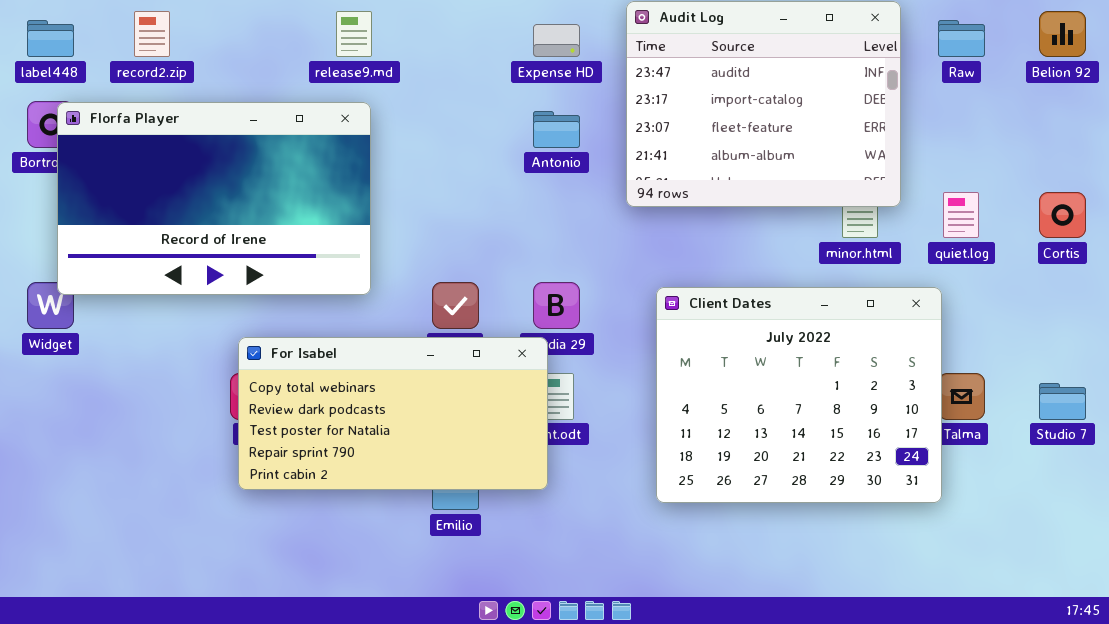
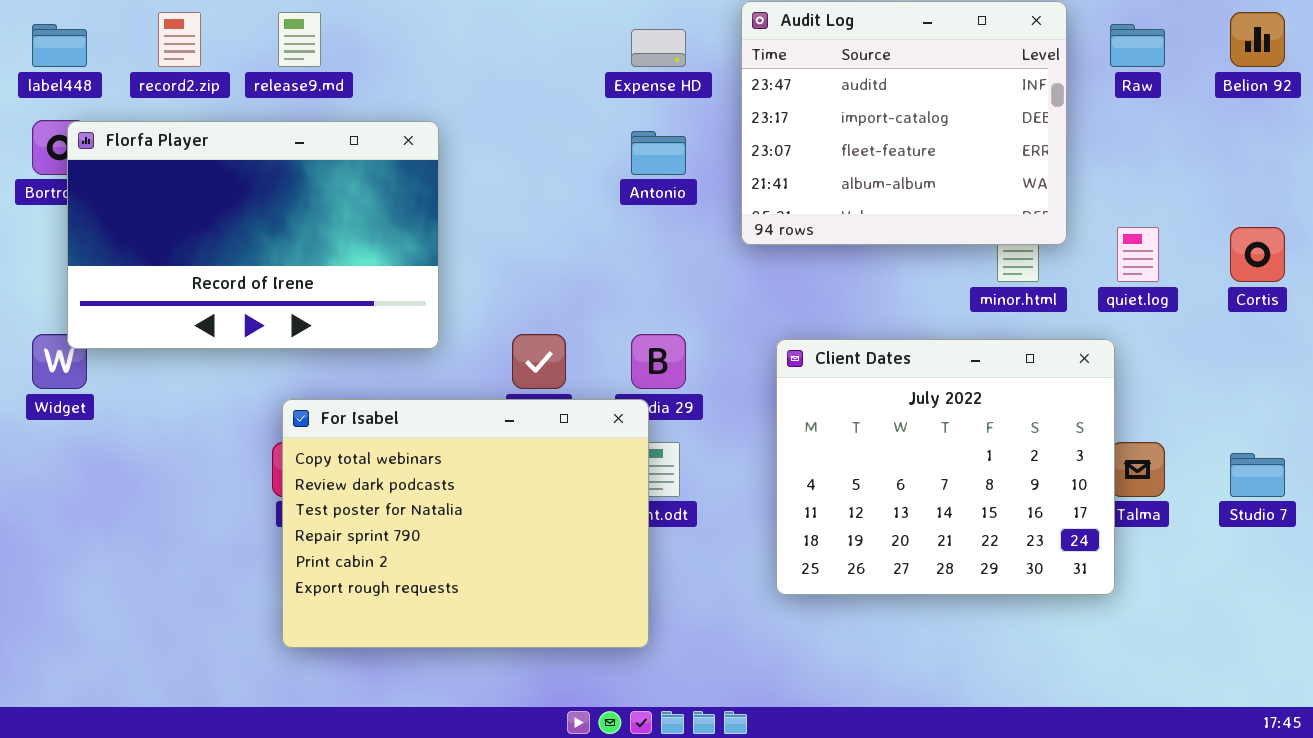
release9.md: [336,11,372,57] -> [278,12,321,67], moved
For Isabel: [238,337,548,490] -> [282,399,649,648], resized

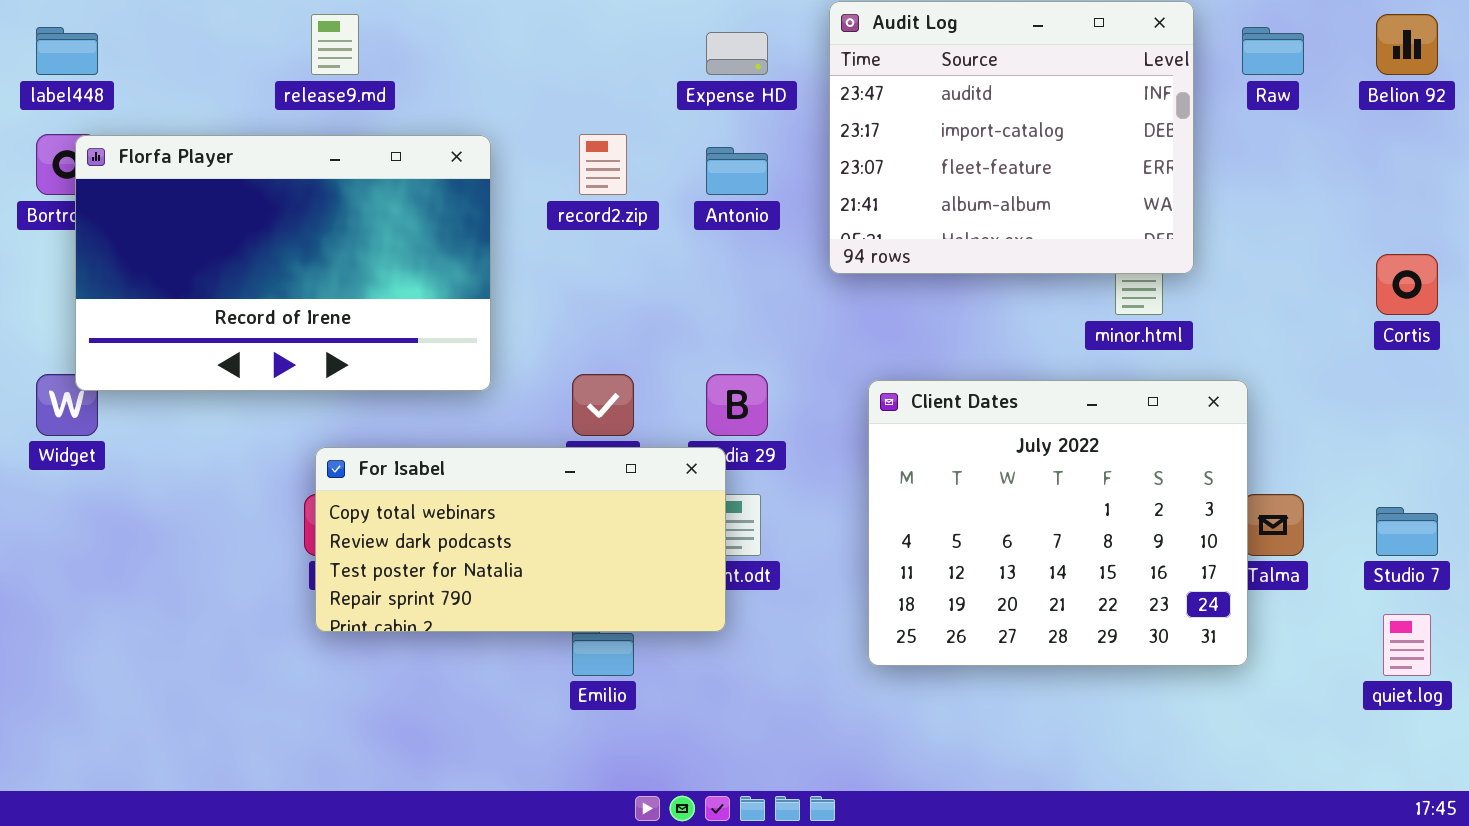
record2.zip: [158,12,201,67] -> [579,134,627,195], moved
quiet.log: [1117,227,1159,282] -> [1383,614,1431,676], moved
For Isabel: [282,399,649,648] -> [315,447,726,632], resized

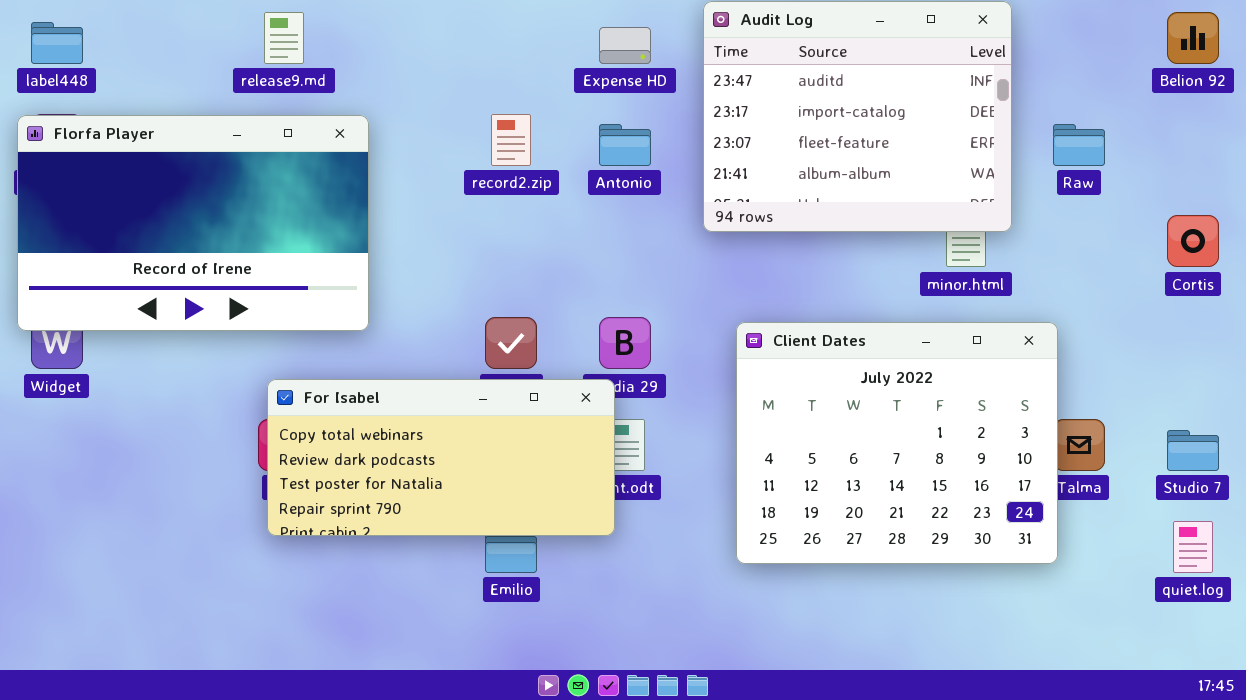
Raw: [1242,27,1304,75] -> [1053,124,1105,166], moved
Florfa Player: [75,135,491,391] -> [17,115,369,331], moved

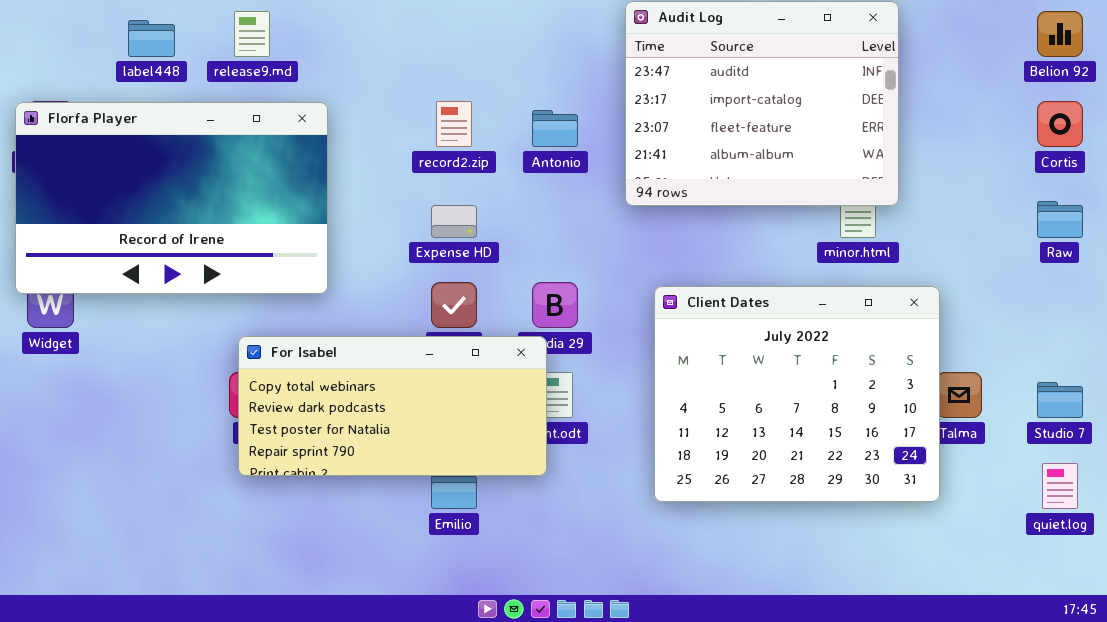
label448: [31,22,83,64] -> [128,20,175,57], moved
Expense HD: [599,27,651,64] -> [431,205,477,238], moved
Raw: [1053,124,1105,166] -> [1037,201,1083,238], moved
Cortis: [1167,215,1219,267] -> [1037,101,1083,147], moved

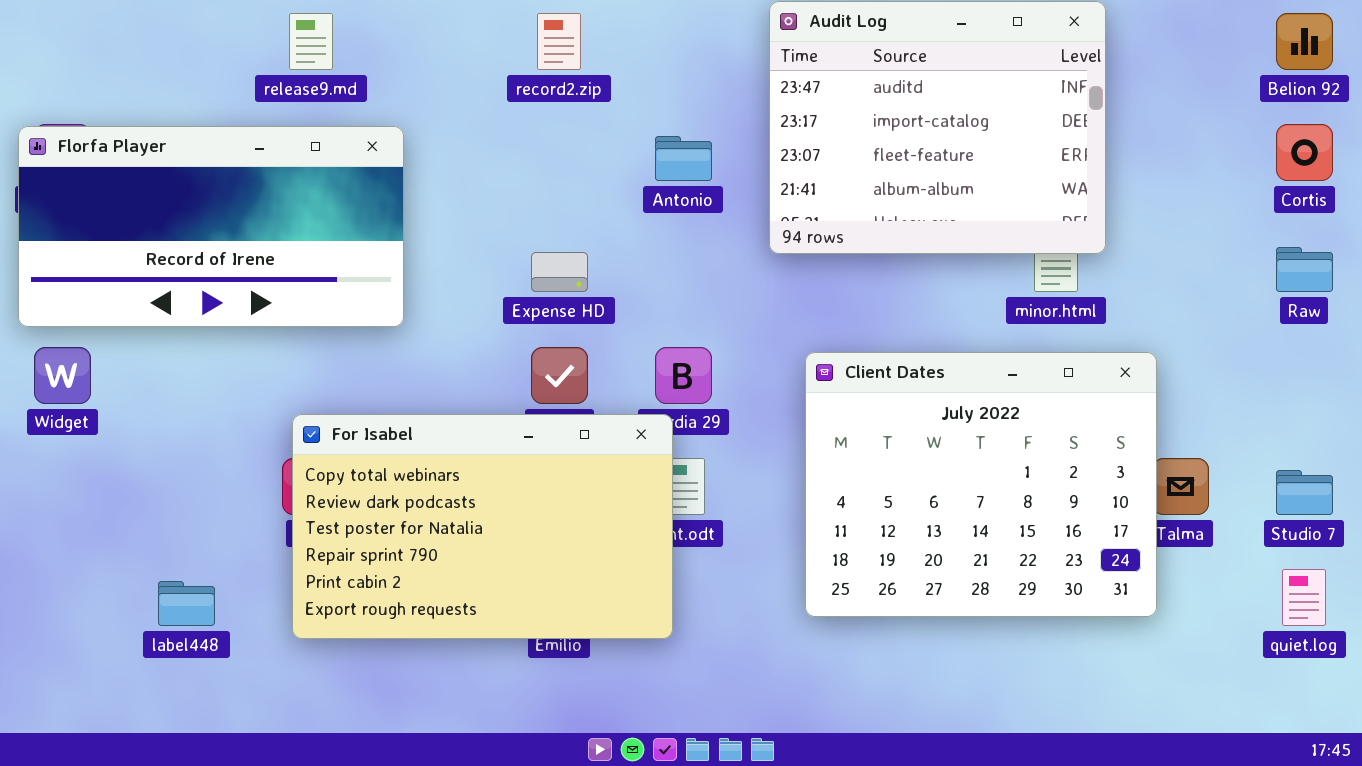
label448: [128,20,175,57] -> [158,581,215,626], moved
record2.zip: [436,101,472,147] -> [537,13,581,70], moved
Florfa Player: [15,102,328,294] -> [18,126,404,327], resized
For Isabel: [238,336,547,476] -> [292,414,673,639], resized

